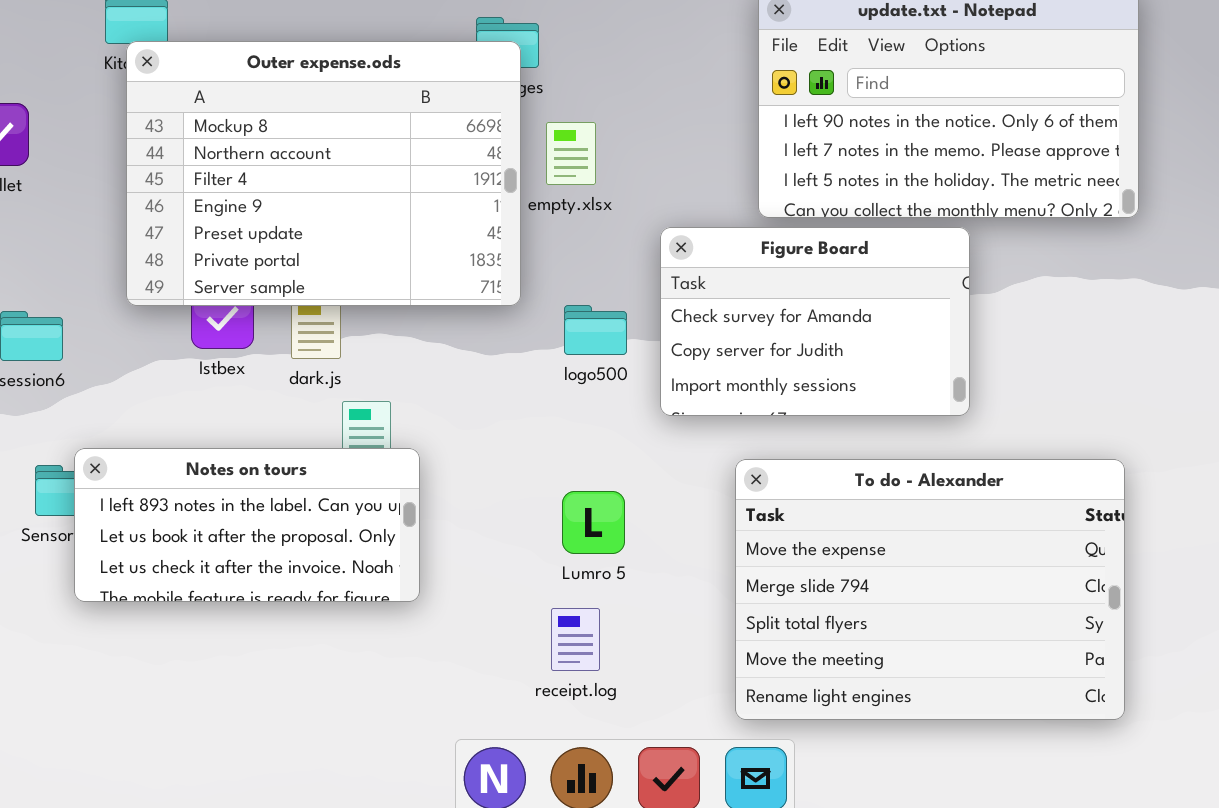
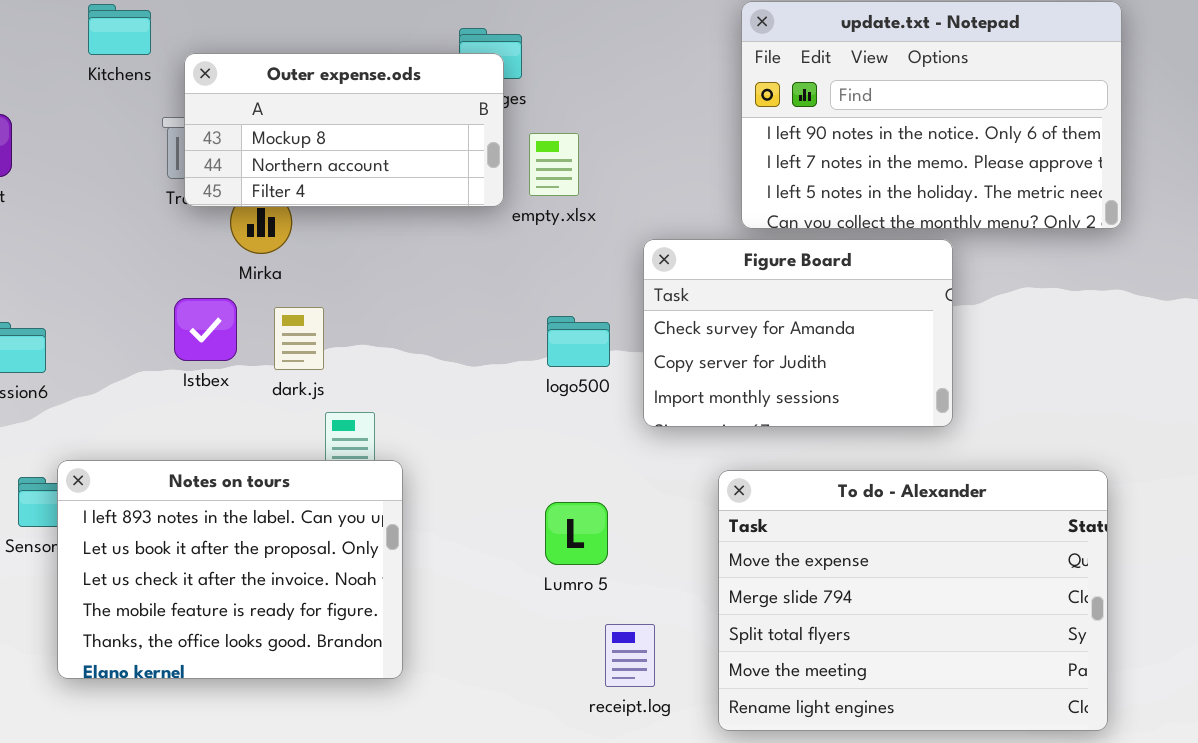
Outer expense.ods: [126,41,521,306] -> [184,53,504,207], resized
Notes on tours: [74,448,420,602] -> [57,460,403,679], resized
receipt.log: [551,608,600,671] -> [605,624,655,687], moved

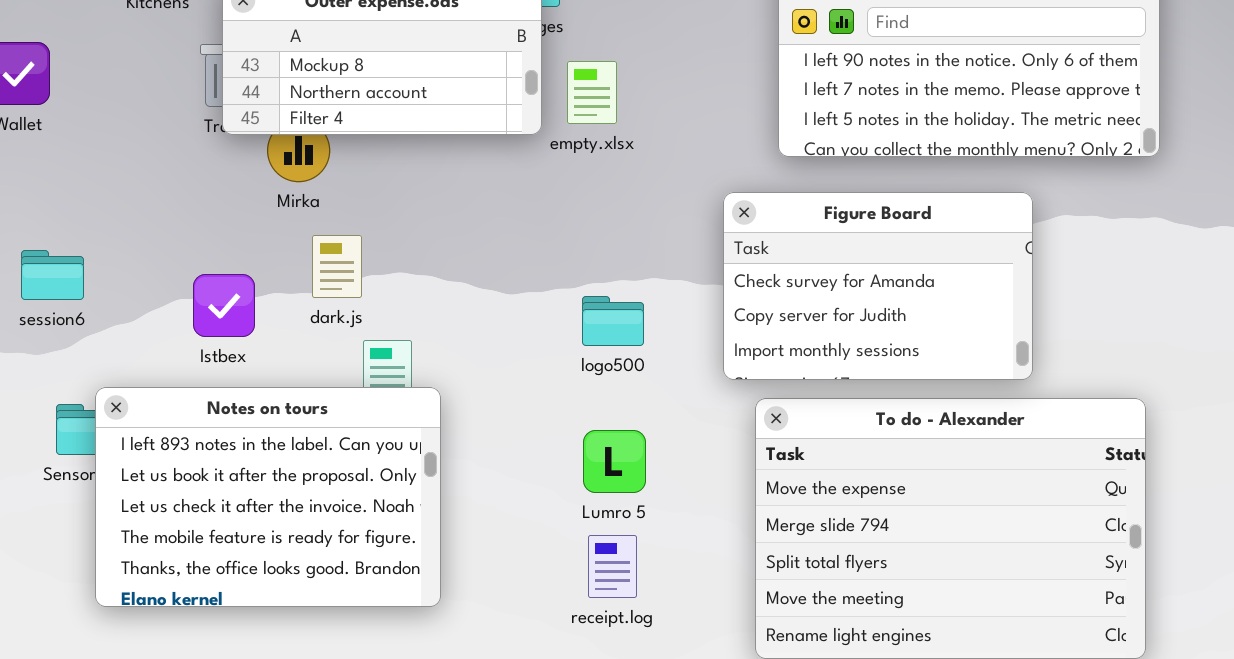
Figure Board: [643,239,953,427] -> [723,192,1033,380], moved
Istbex: [174,298,237,361] -> [193,274,255,337], moved
logo500: [547,316,610,367] -> [582,296,644,346], moved
receipt.log: [605,624,655,687] -> [588,535,637,598], moved

